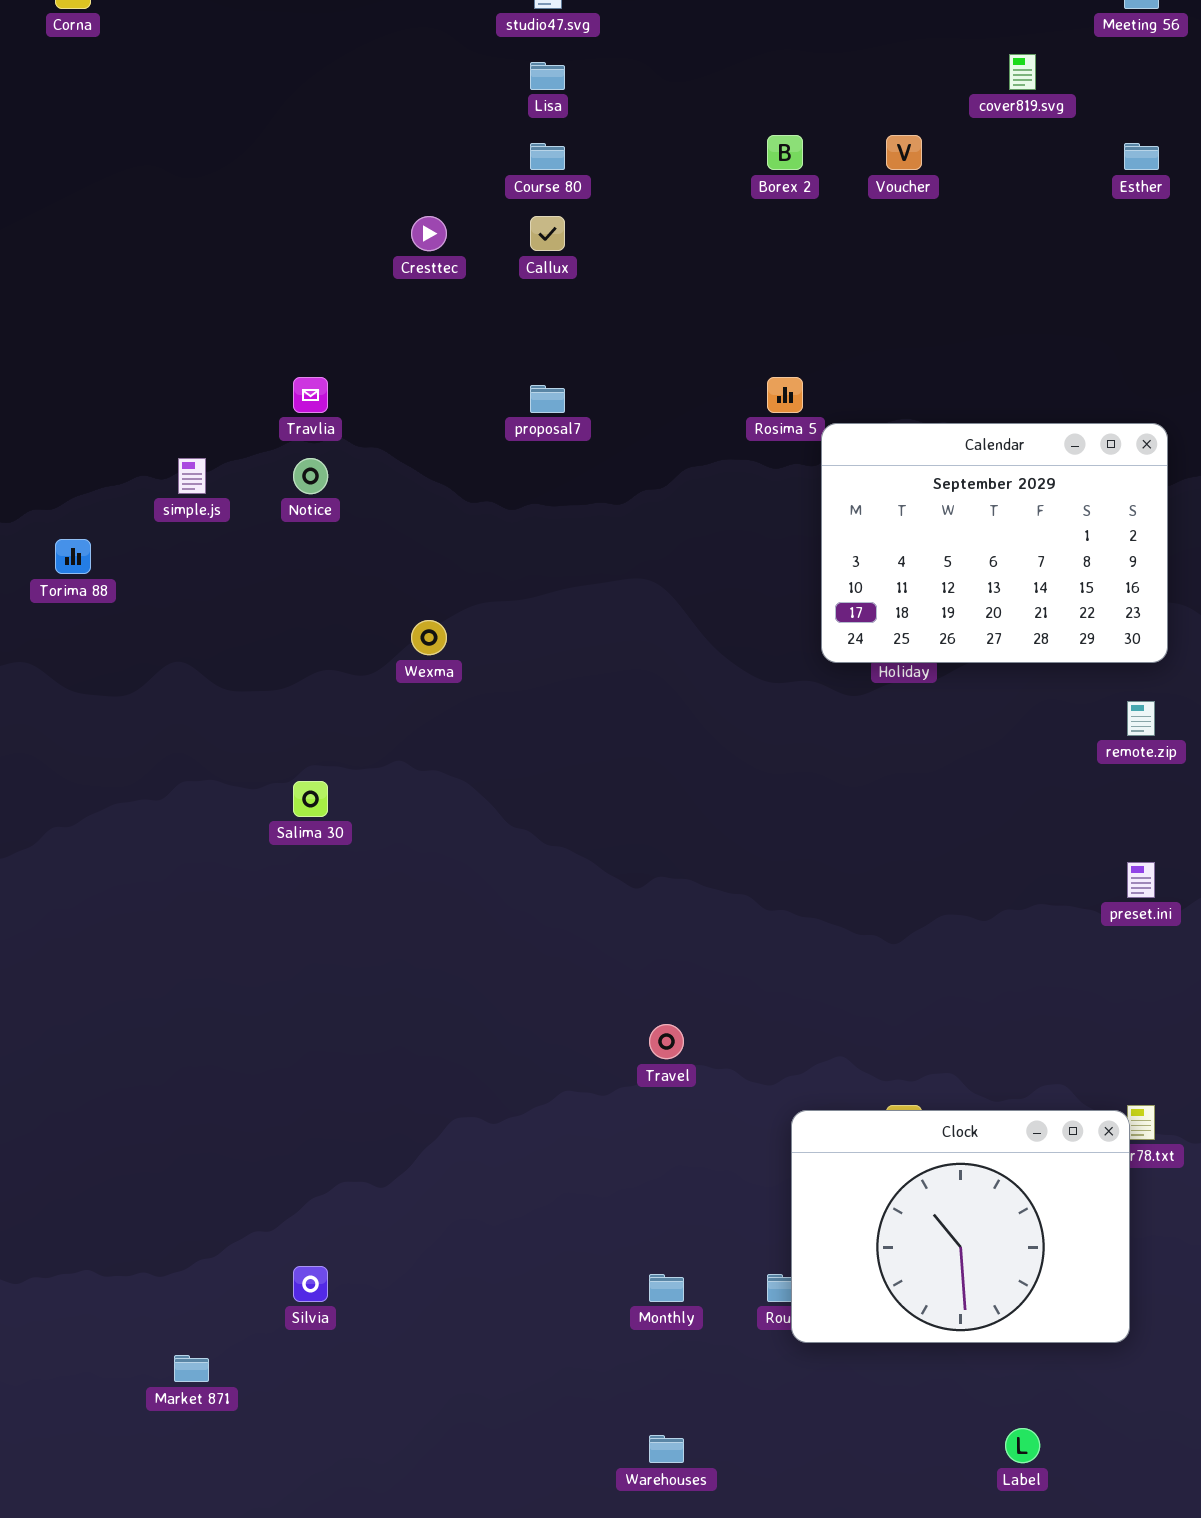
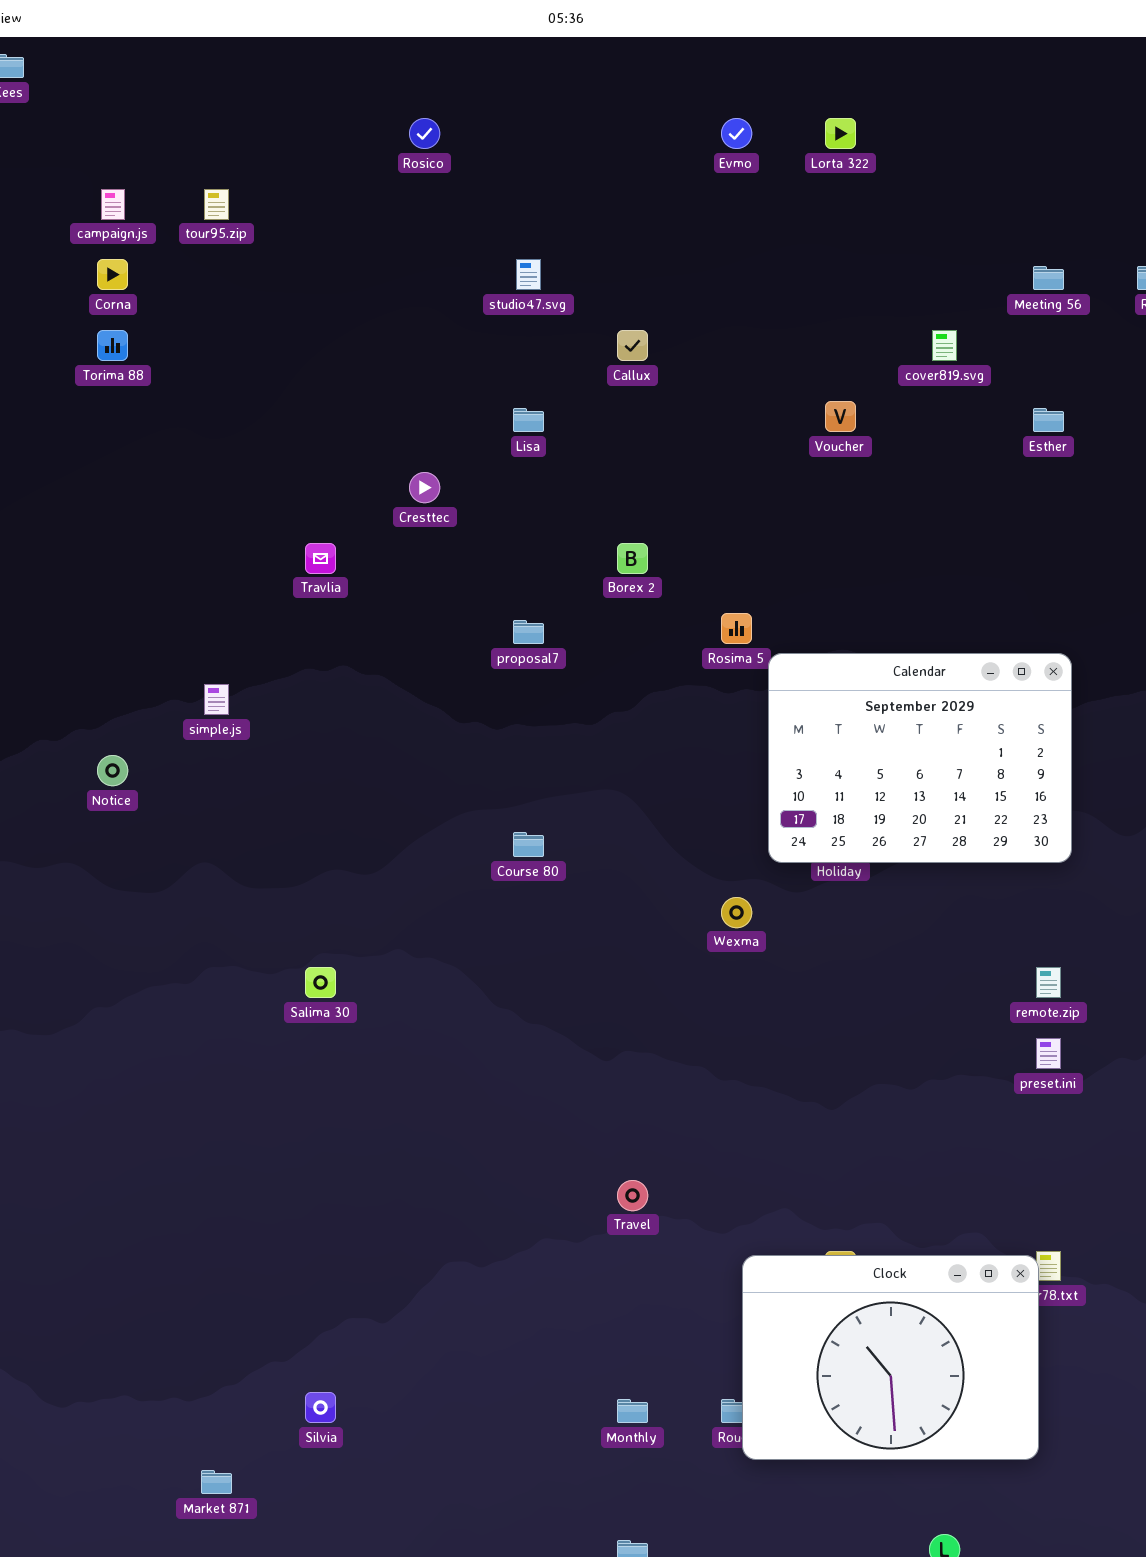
Lisa: [530,62,565,90] -> [513,408,544,432], moved
Borex 2: [767,135,803,170] -> [617,543,648,574], moved
Course 80: [530,143,565,170] -> [513,832,544,857], moved
Callux: [530,216,565,251] -> [617,330,648,361], moved
Travlia: [293,377,328,413] -> [305,543,336,574], moved
Notice: [293,458,328,494] -> [97,755,128,786], moved
Torima 88: [55,539,91,574] -> [97,330,128,361], moved
Wexma: [411,620,447,655] -> [721,897,752,928], moved
remote.zip: [1127,701,1155,736] -> [1036,967,1061,998], moved

